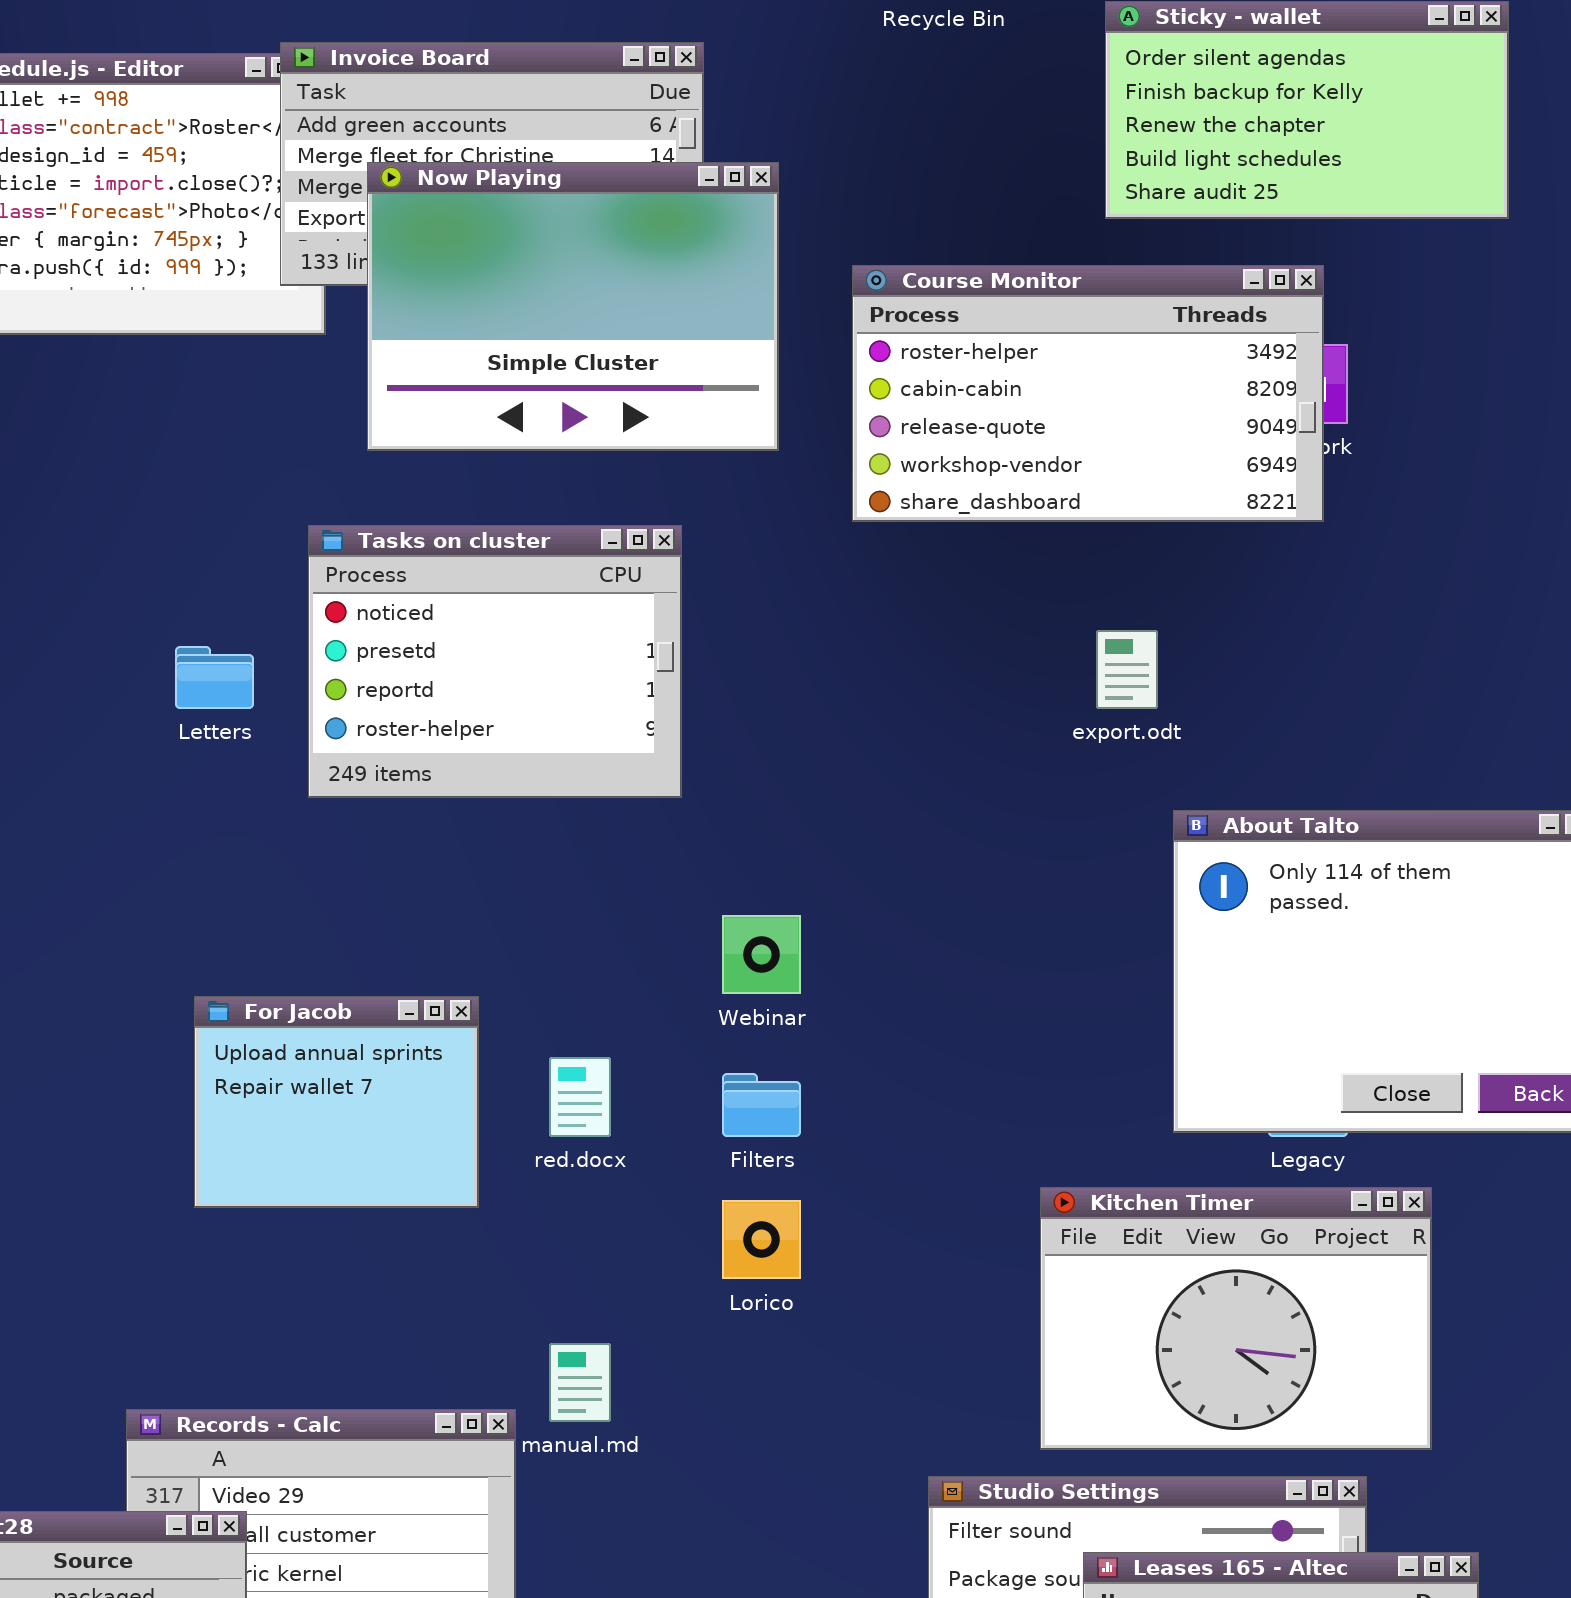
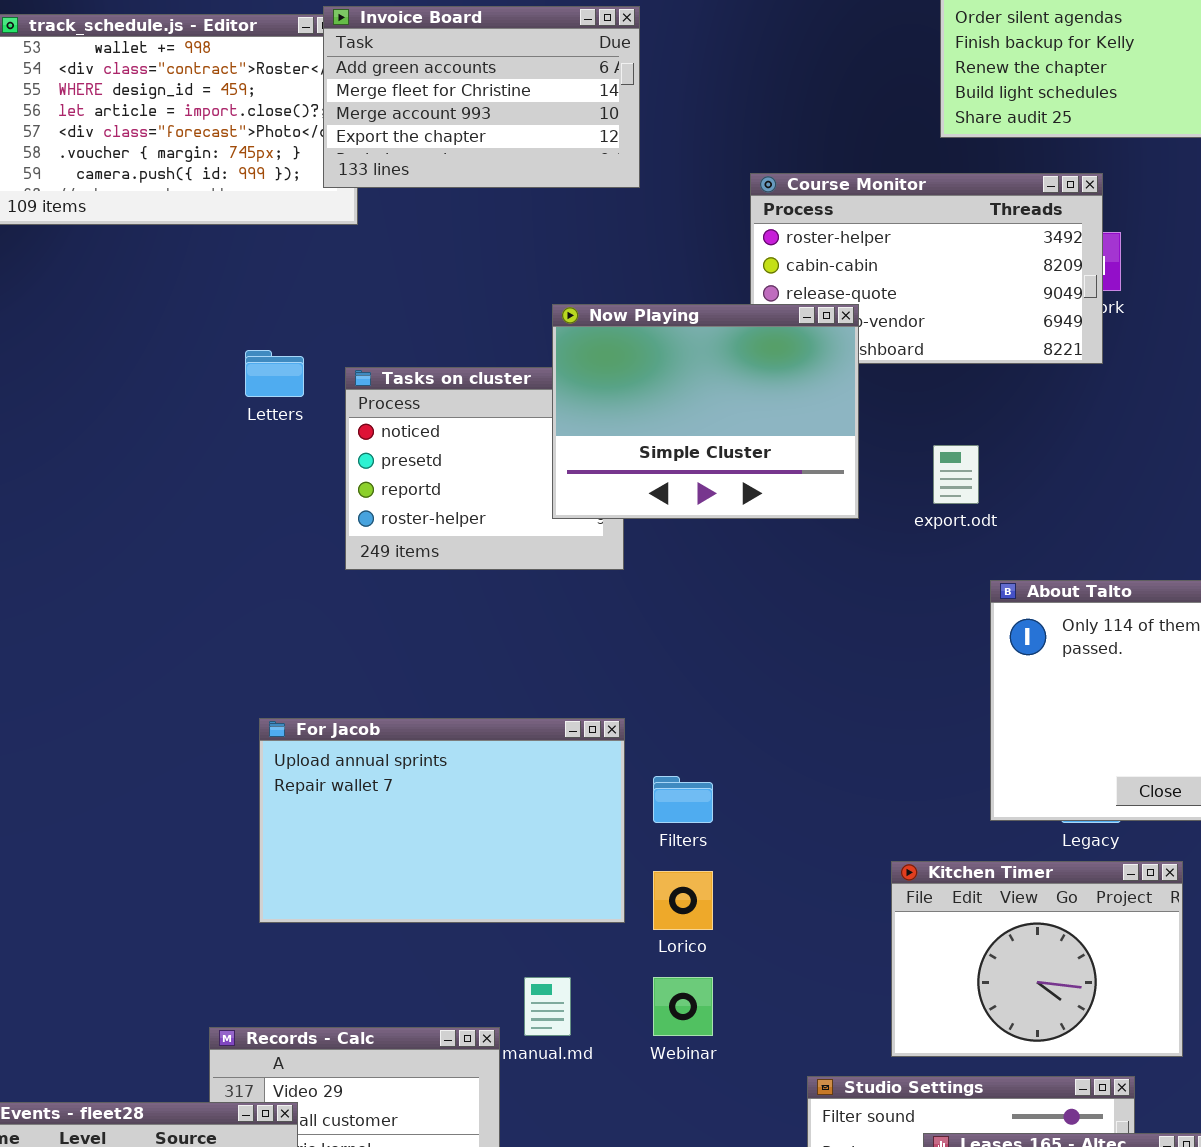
Now Playing: [367,162,779,451] -> [552,304,859,519], moved
Letters: [175,646,254,709] -> [245,350,304,397], moved
Webinar: [722,915,801,994] -> [653,977,713,1036], moved
For Jacob: [194,996,479,1208] -> [259,718,625,923], resized

